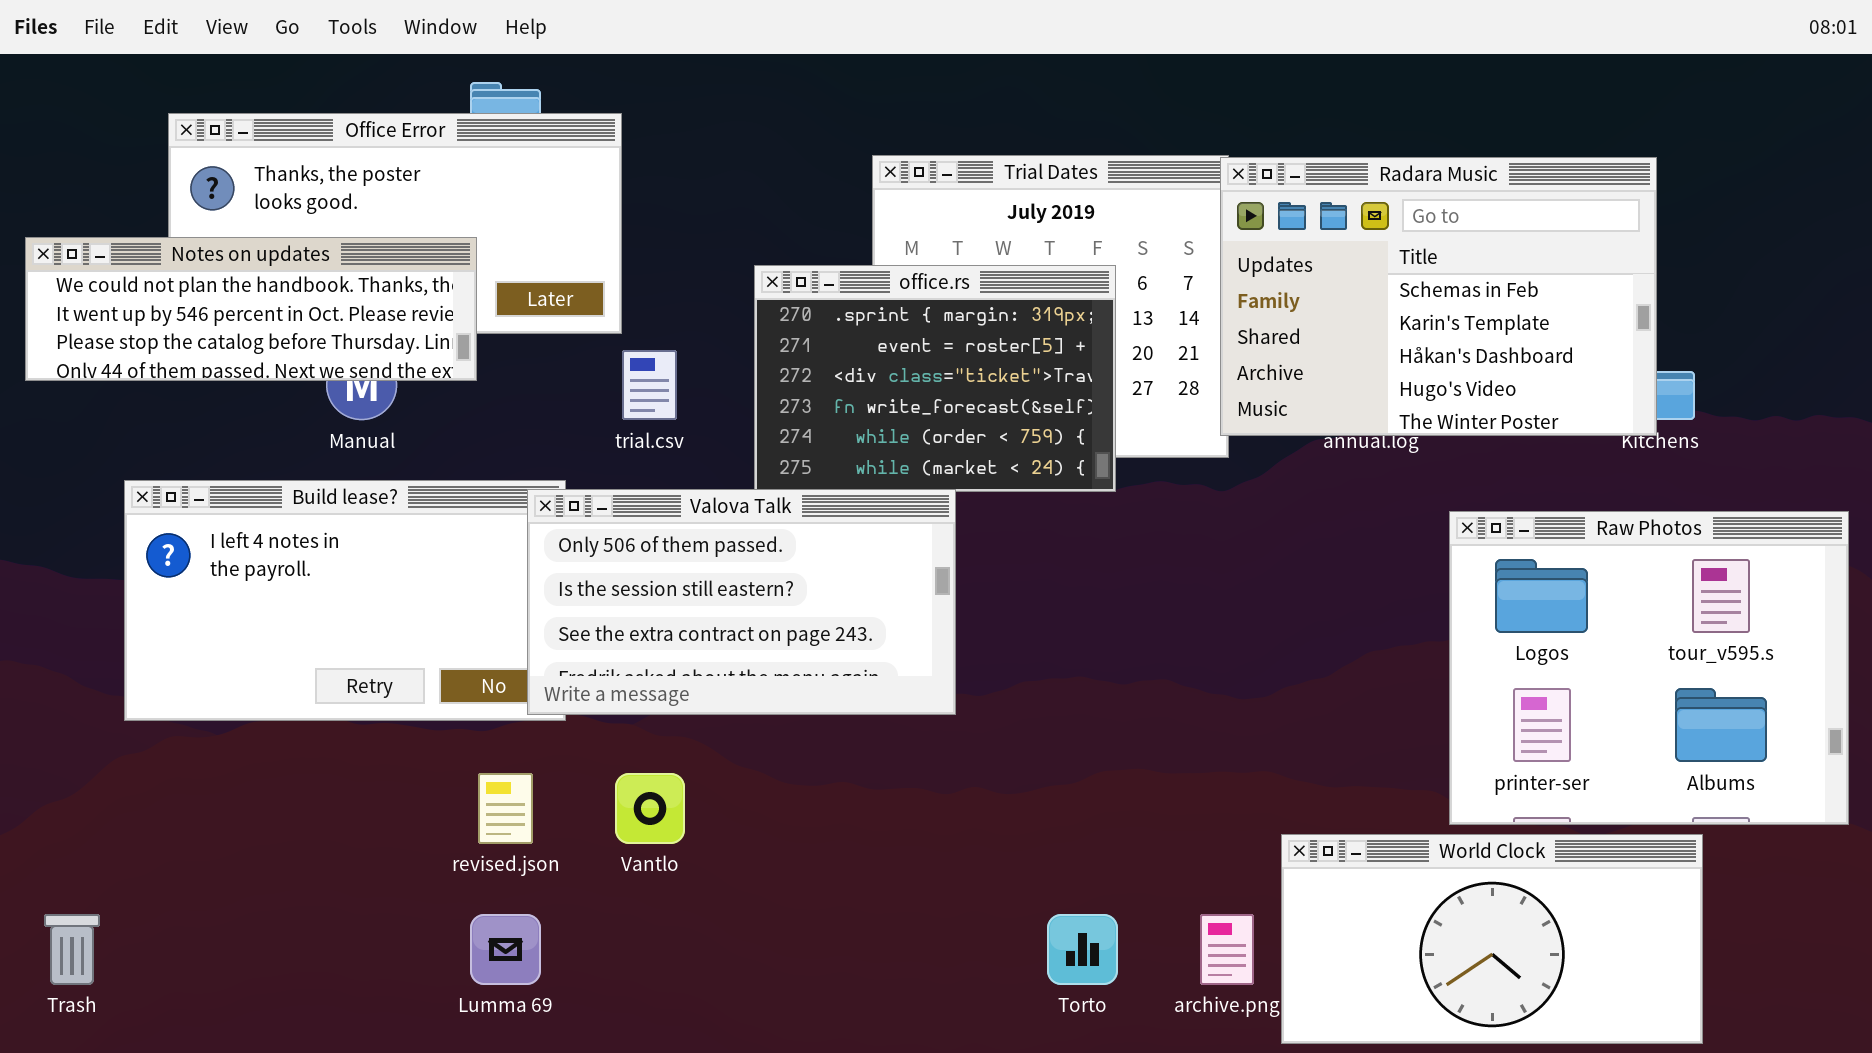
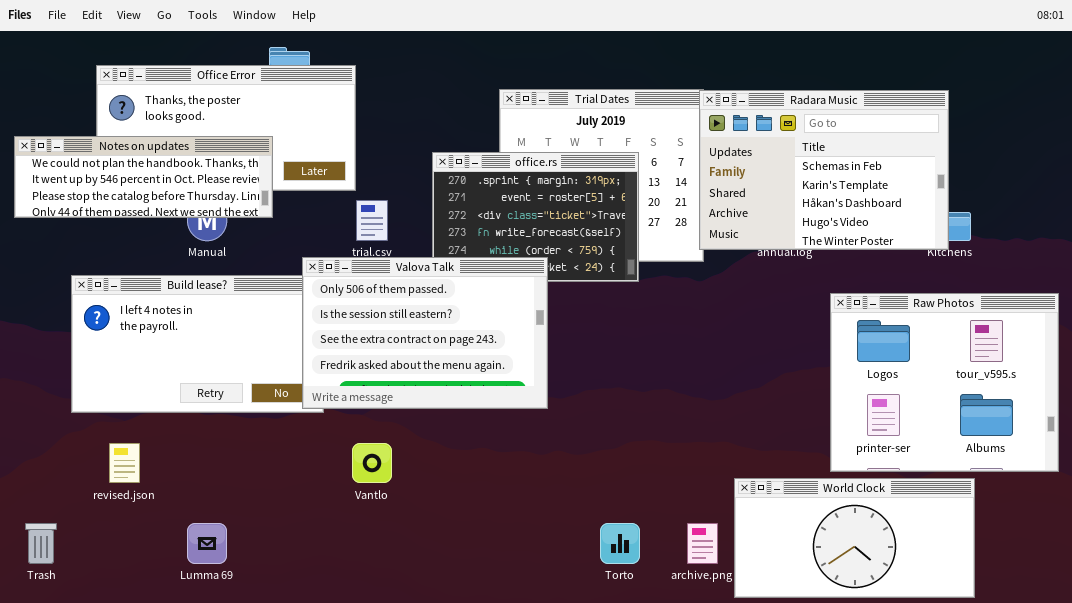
Valova Talk: [527,489,956,715] -> [302,257,548,409], resized
revised.json: [478,773,533,844] -> [109,443,140,483], moved
Lumma 69: [470,914,541,985] -> [187,523,227,564], moved

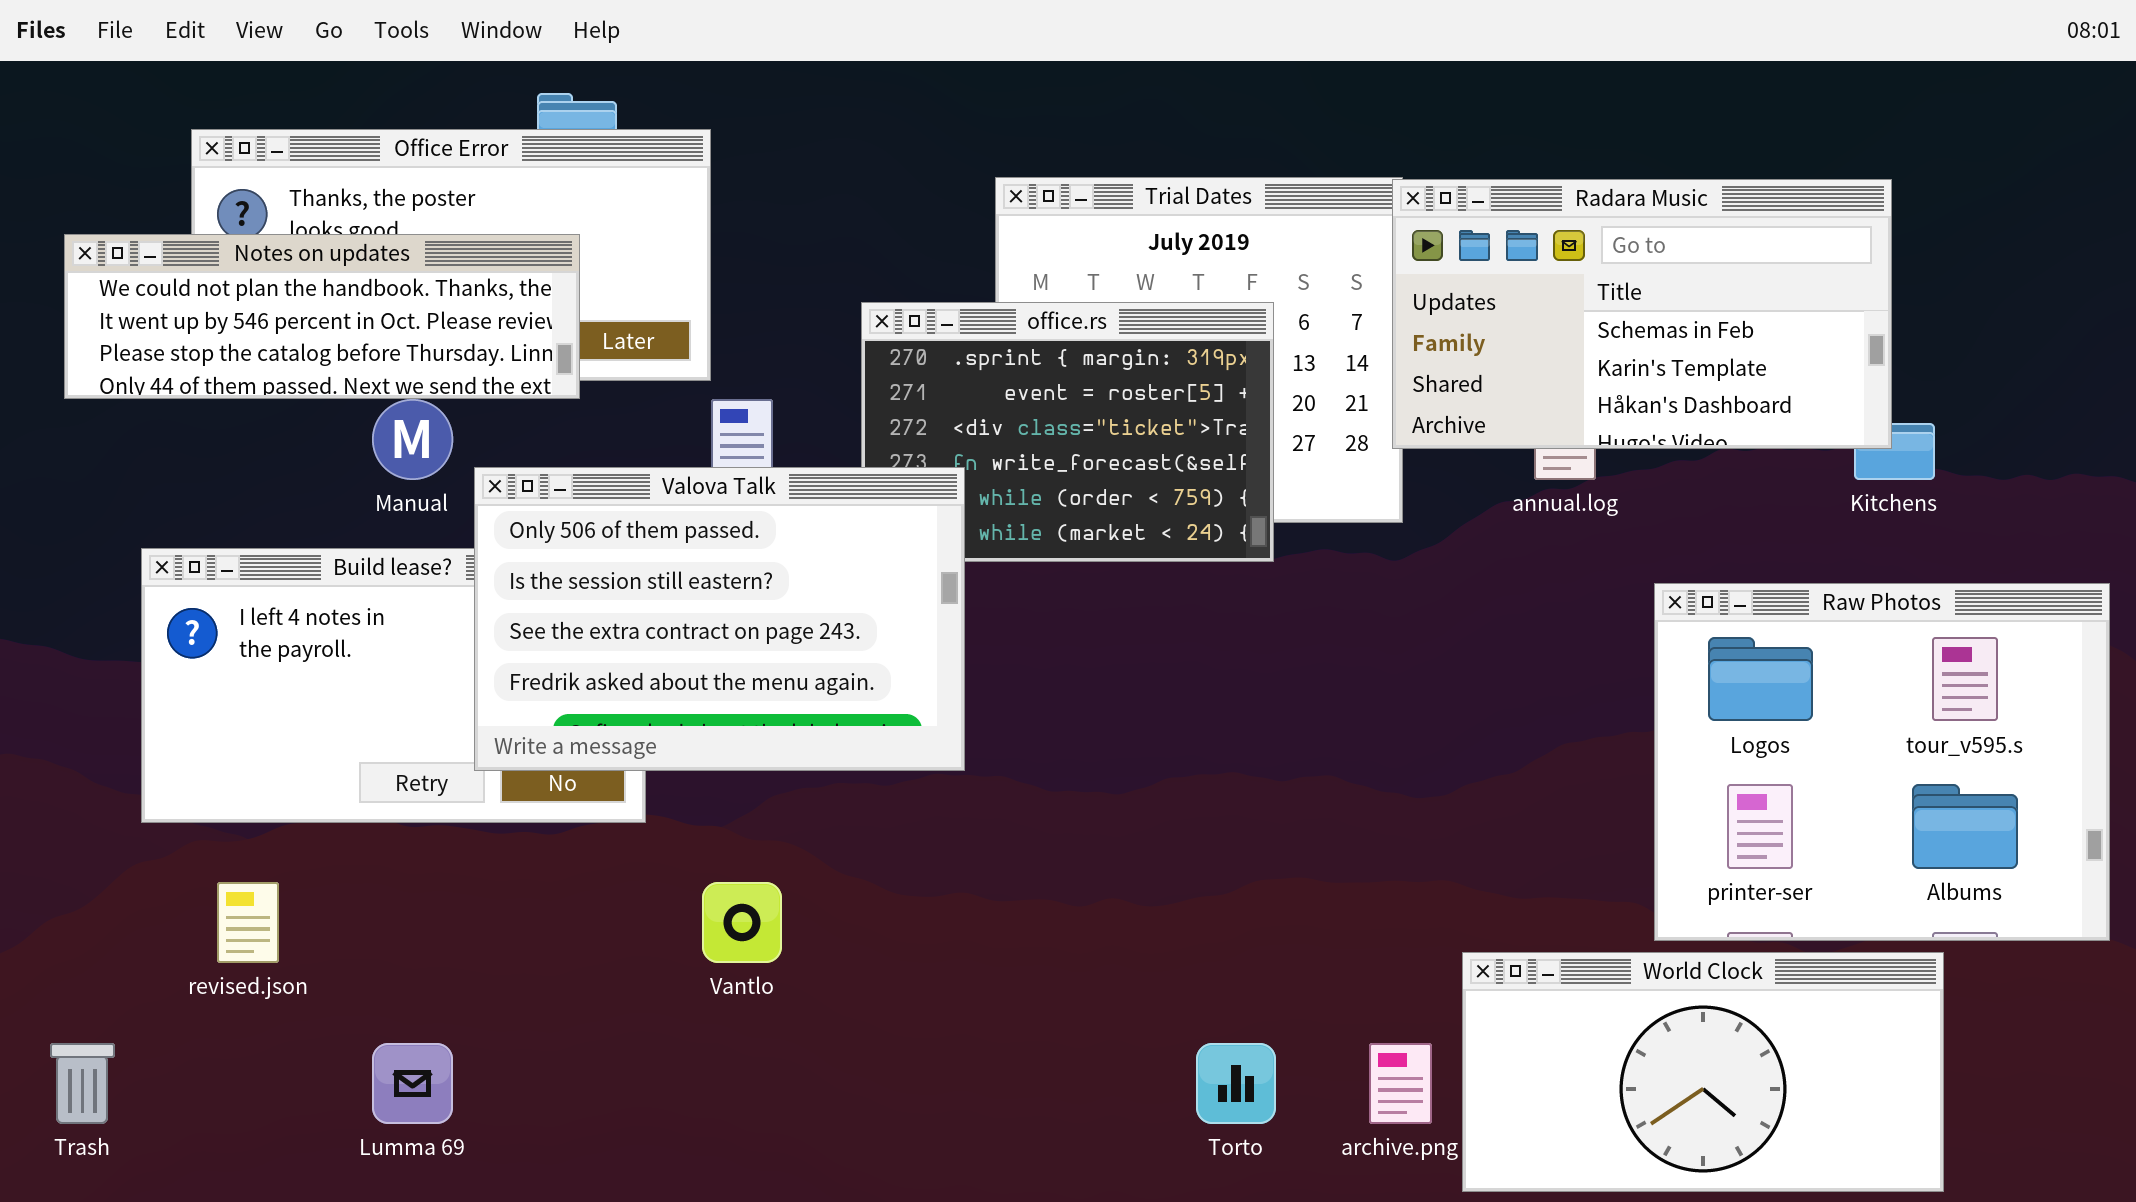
Radara Music: [699,90,949,250] -> [1392,179,1892,449], resized
Notes on updates: [14,136,273,218] -> [64,234,580,399], moved
Valova Talk: [302,257,548,409] -> [474,467,965,771], moved

